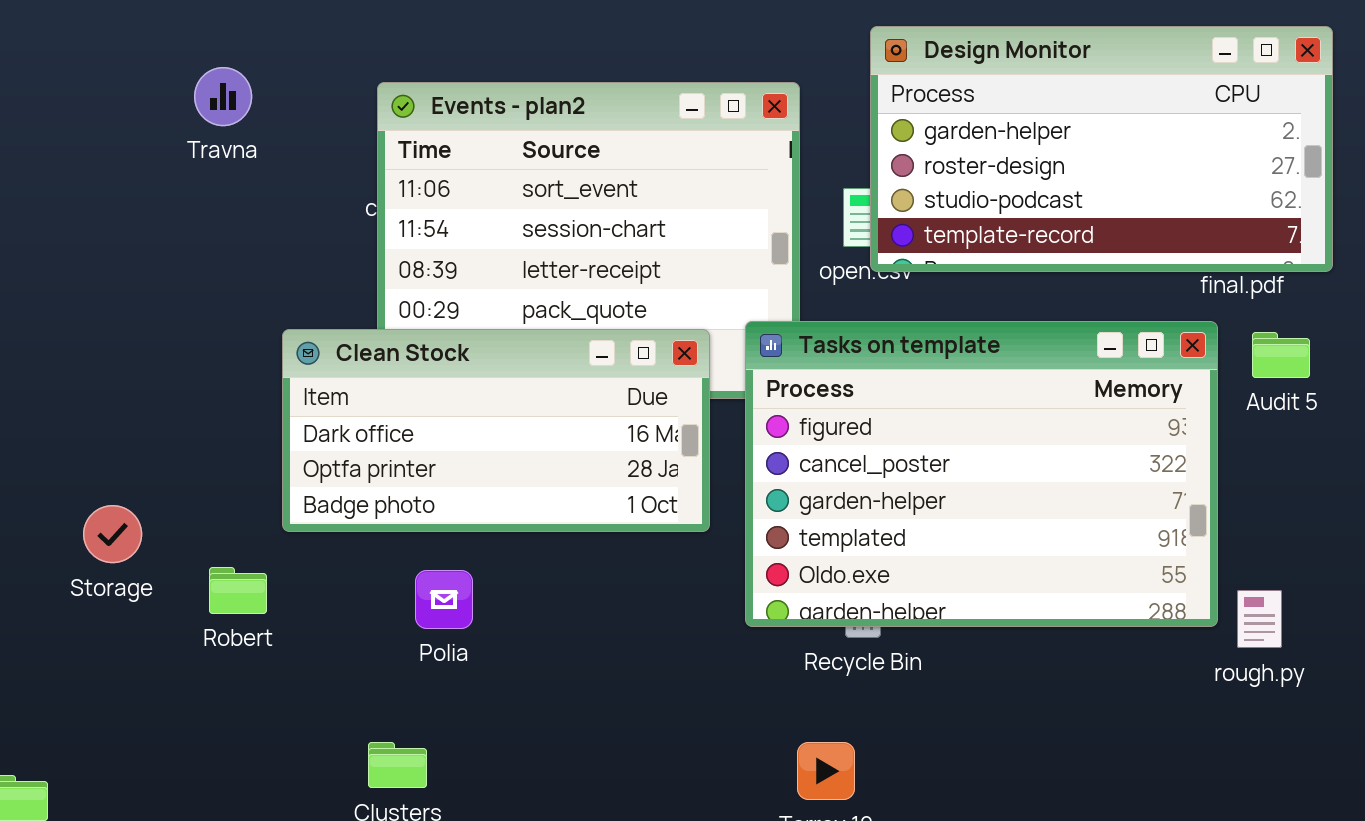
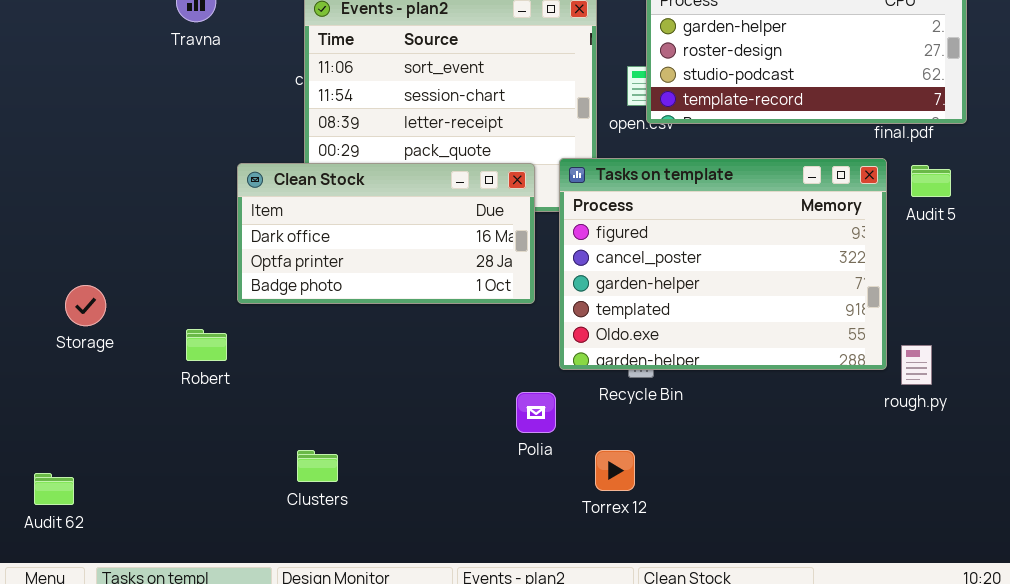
Storage: [83,505,142,563] -> [65,285,106,326], moved
Polia: [415,570,473,629] -> [516,392,556,433], moved

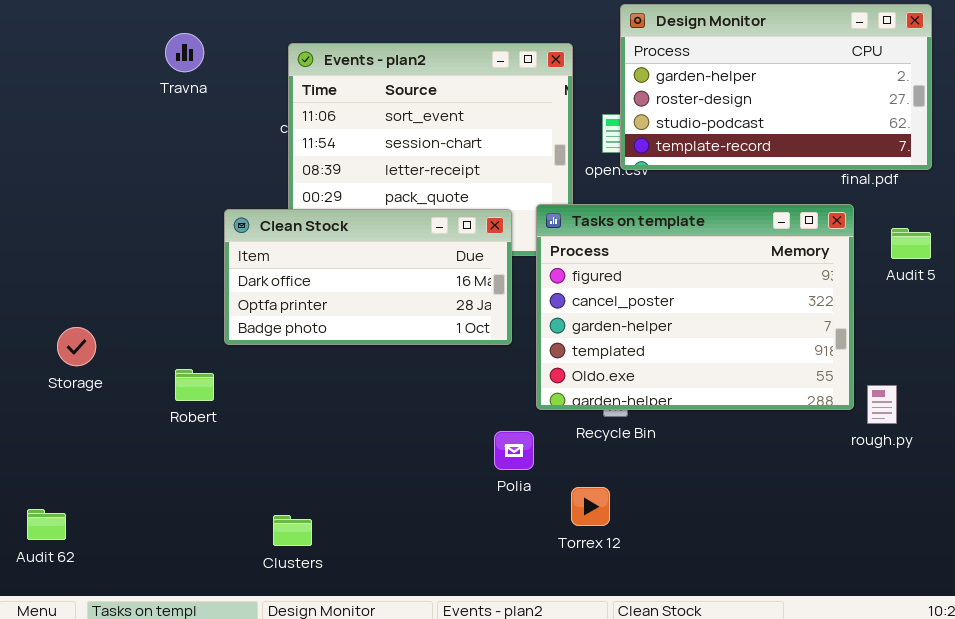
Audit 5: [911,165,951,197] -> [891,228,931,259], moved
Clusters: [297,450,338,482] -> [273,515,312,546], moved

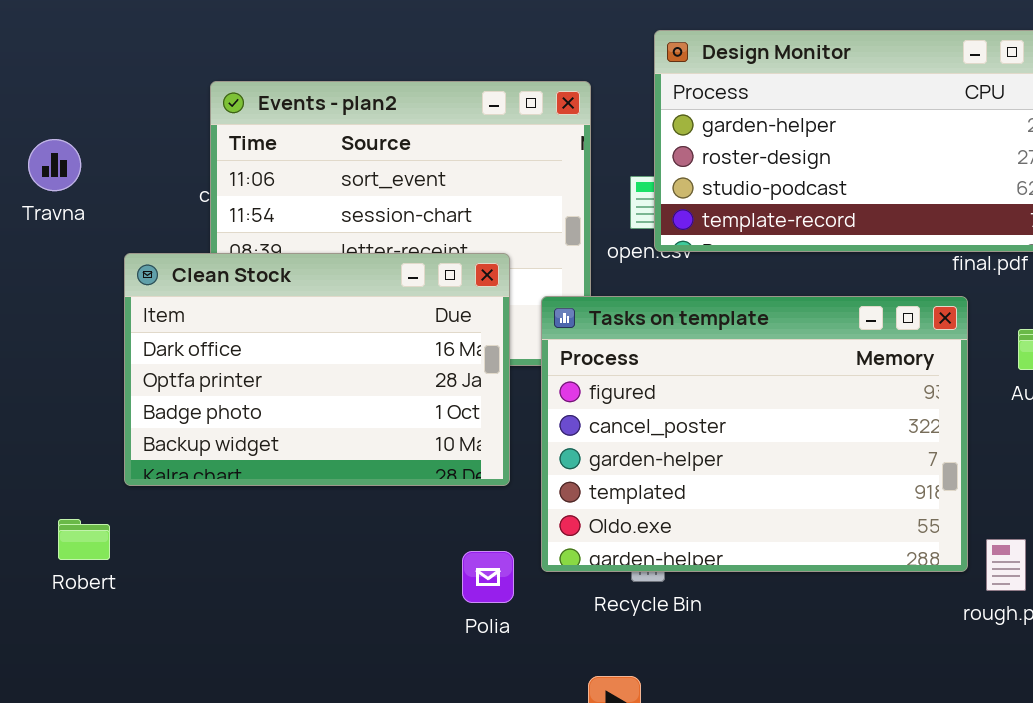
Travna: [165,33,204,72] -> [28,139,81,191], moved
Clean Stock: [224,209,512,345] -> [124,253,510,486], resized
Polia: [494,431,534,470] -> [462,551,514,603], moved

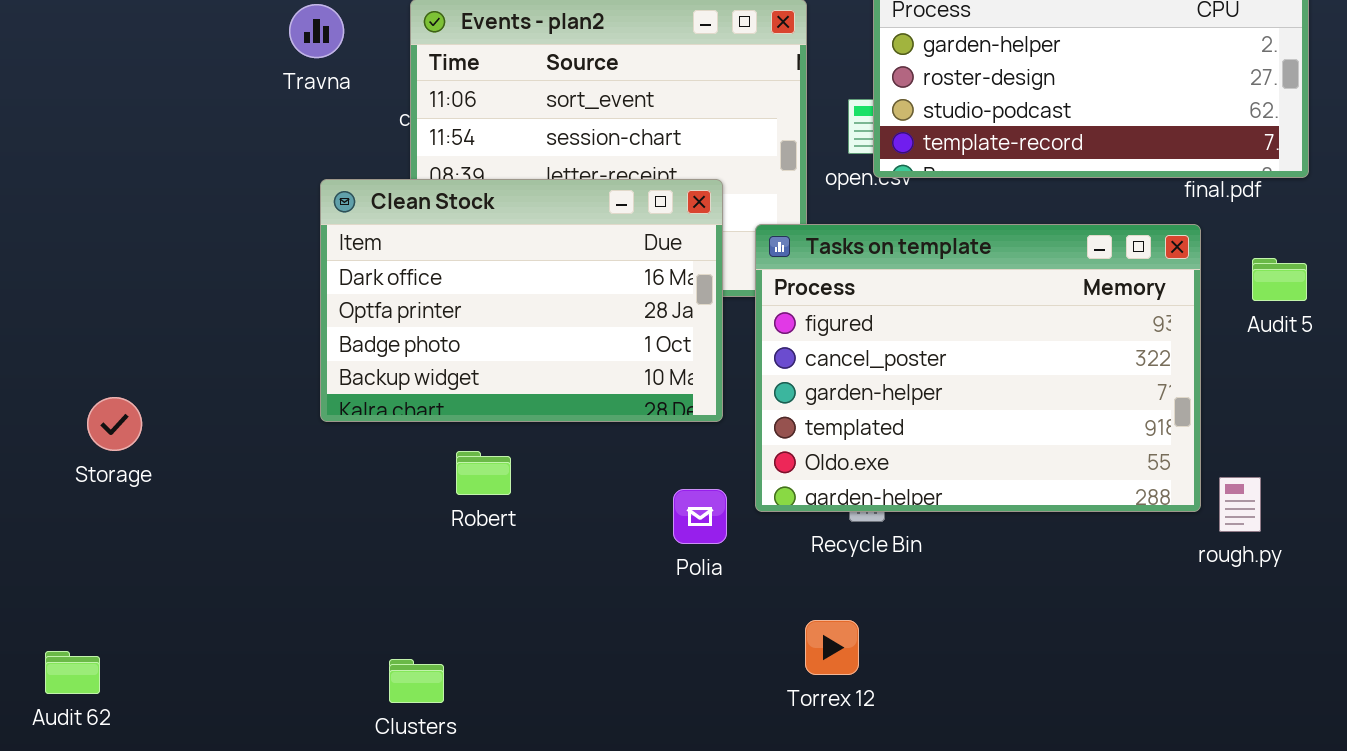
Travna: [28,139,81,191] -> [289,4,344,58], moved
Robert: [58,519,110,560] -> [456,451,511,495], moved

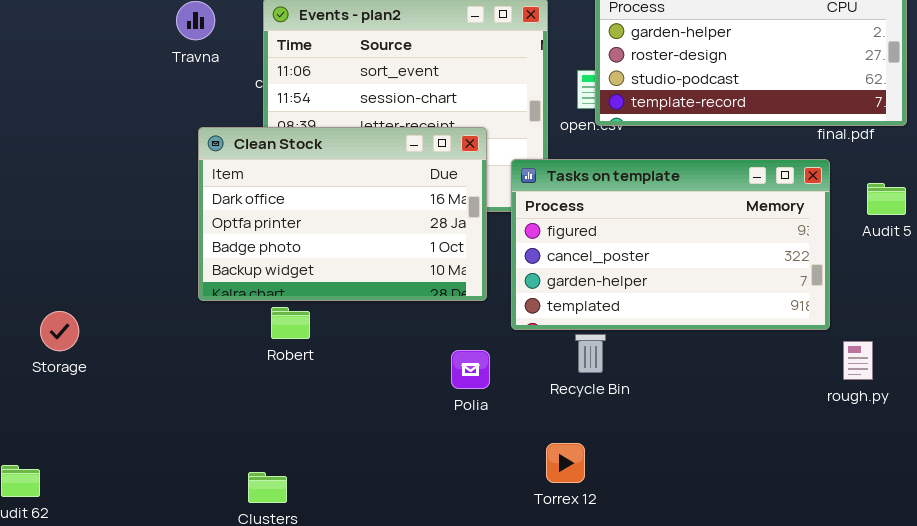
Tasks on template: [755,224,1201,512] -> [511,159,830,330], resized
Storage: [87,397,142,451] -> [40,311,79,351], moved
Robert: [456,451,511,495] -> [271,307,310,339], moved

